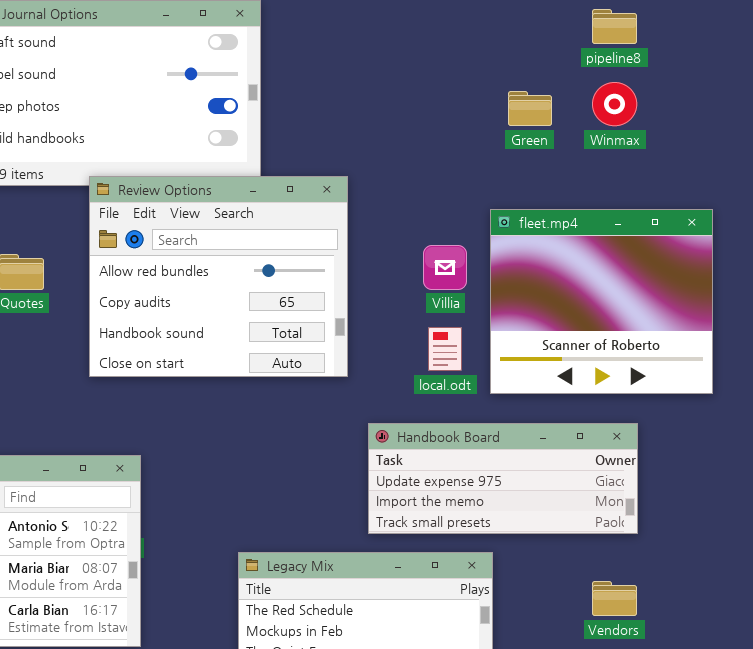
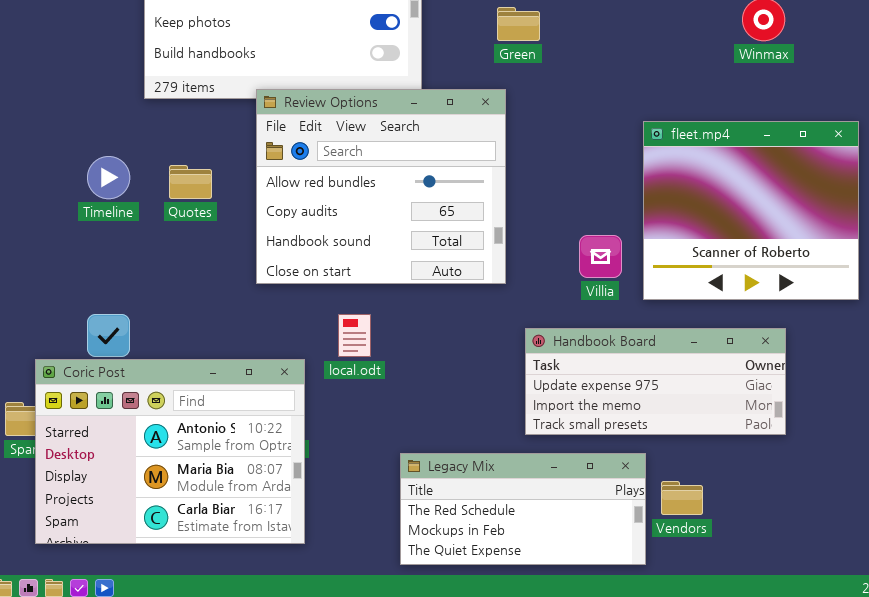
Green: [508,91,552,126] -> [497,7,540,41], moved
Villia: [423,245,467,290] -> [579,235,622,278], moved
local.odt: [428,327,462,371] -> [338,314,371,357], moved
Vendors: [592,581,637,616] -> [661,481,703,515], moved

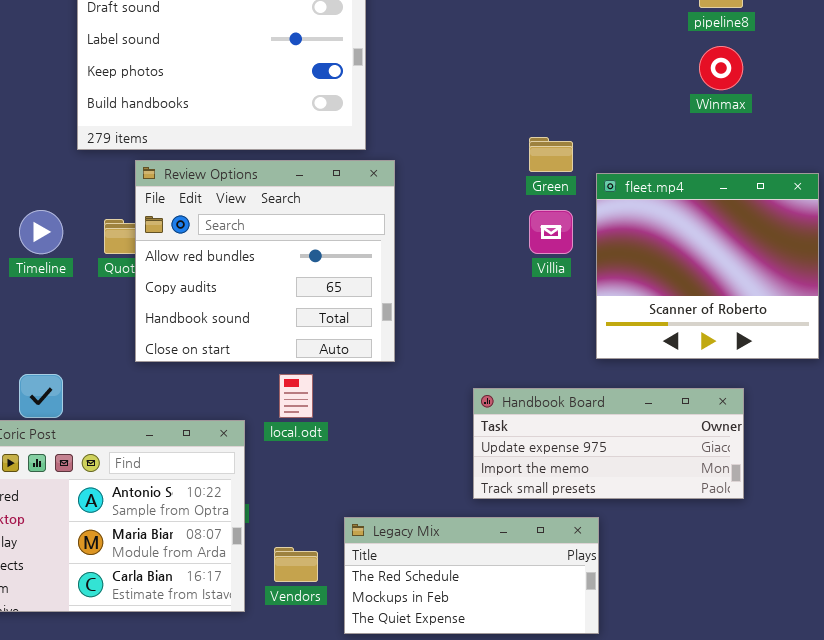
Green: [497,7,540,41] -> [529,137,573,172], moved
Review Options: [256,89,506,284] -> [135,160,395,362], moved
Villia: [579,235,622,278] -> [529,210,573,254], moved
Vendors: [661,481,703,515] -> [274,547,318,582], moved

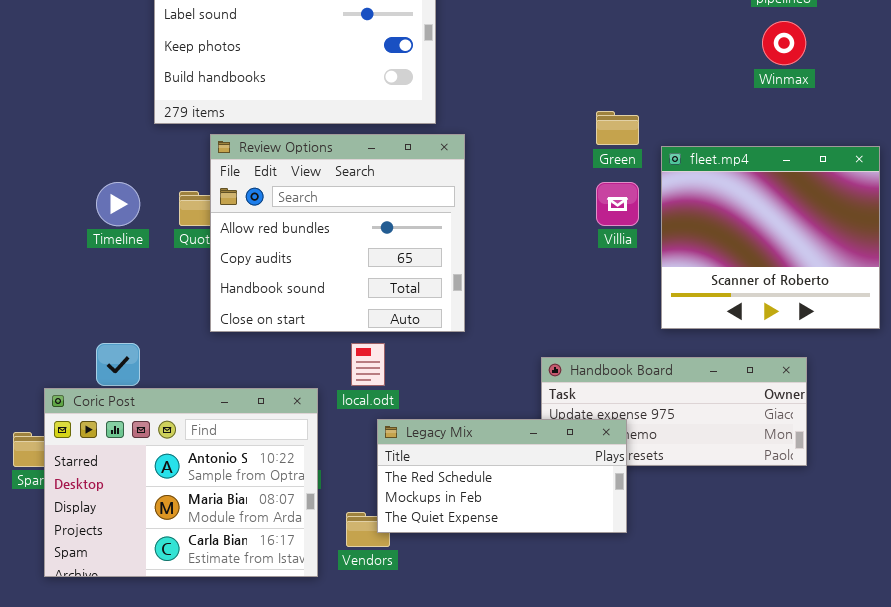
Legacy Mix: [344,517,599,634] -> [377,419,627,533], moved

